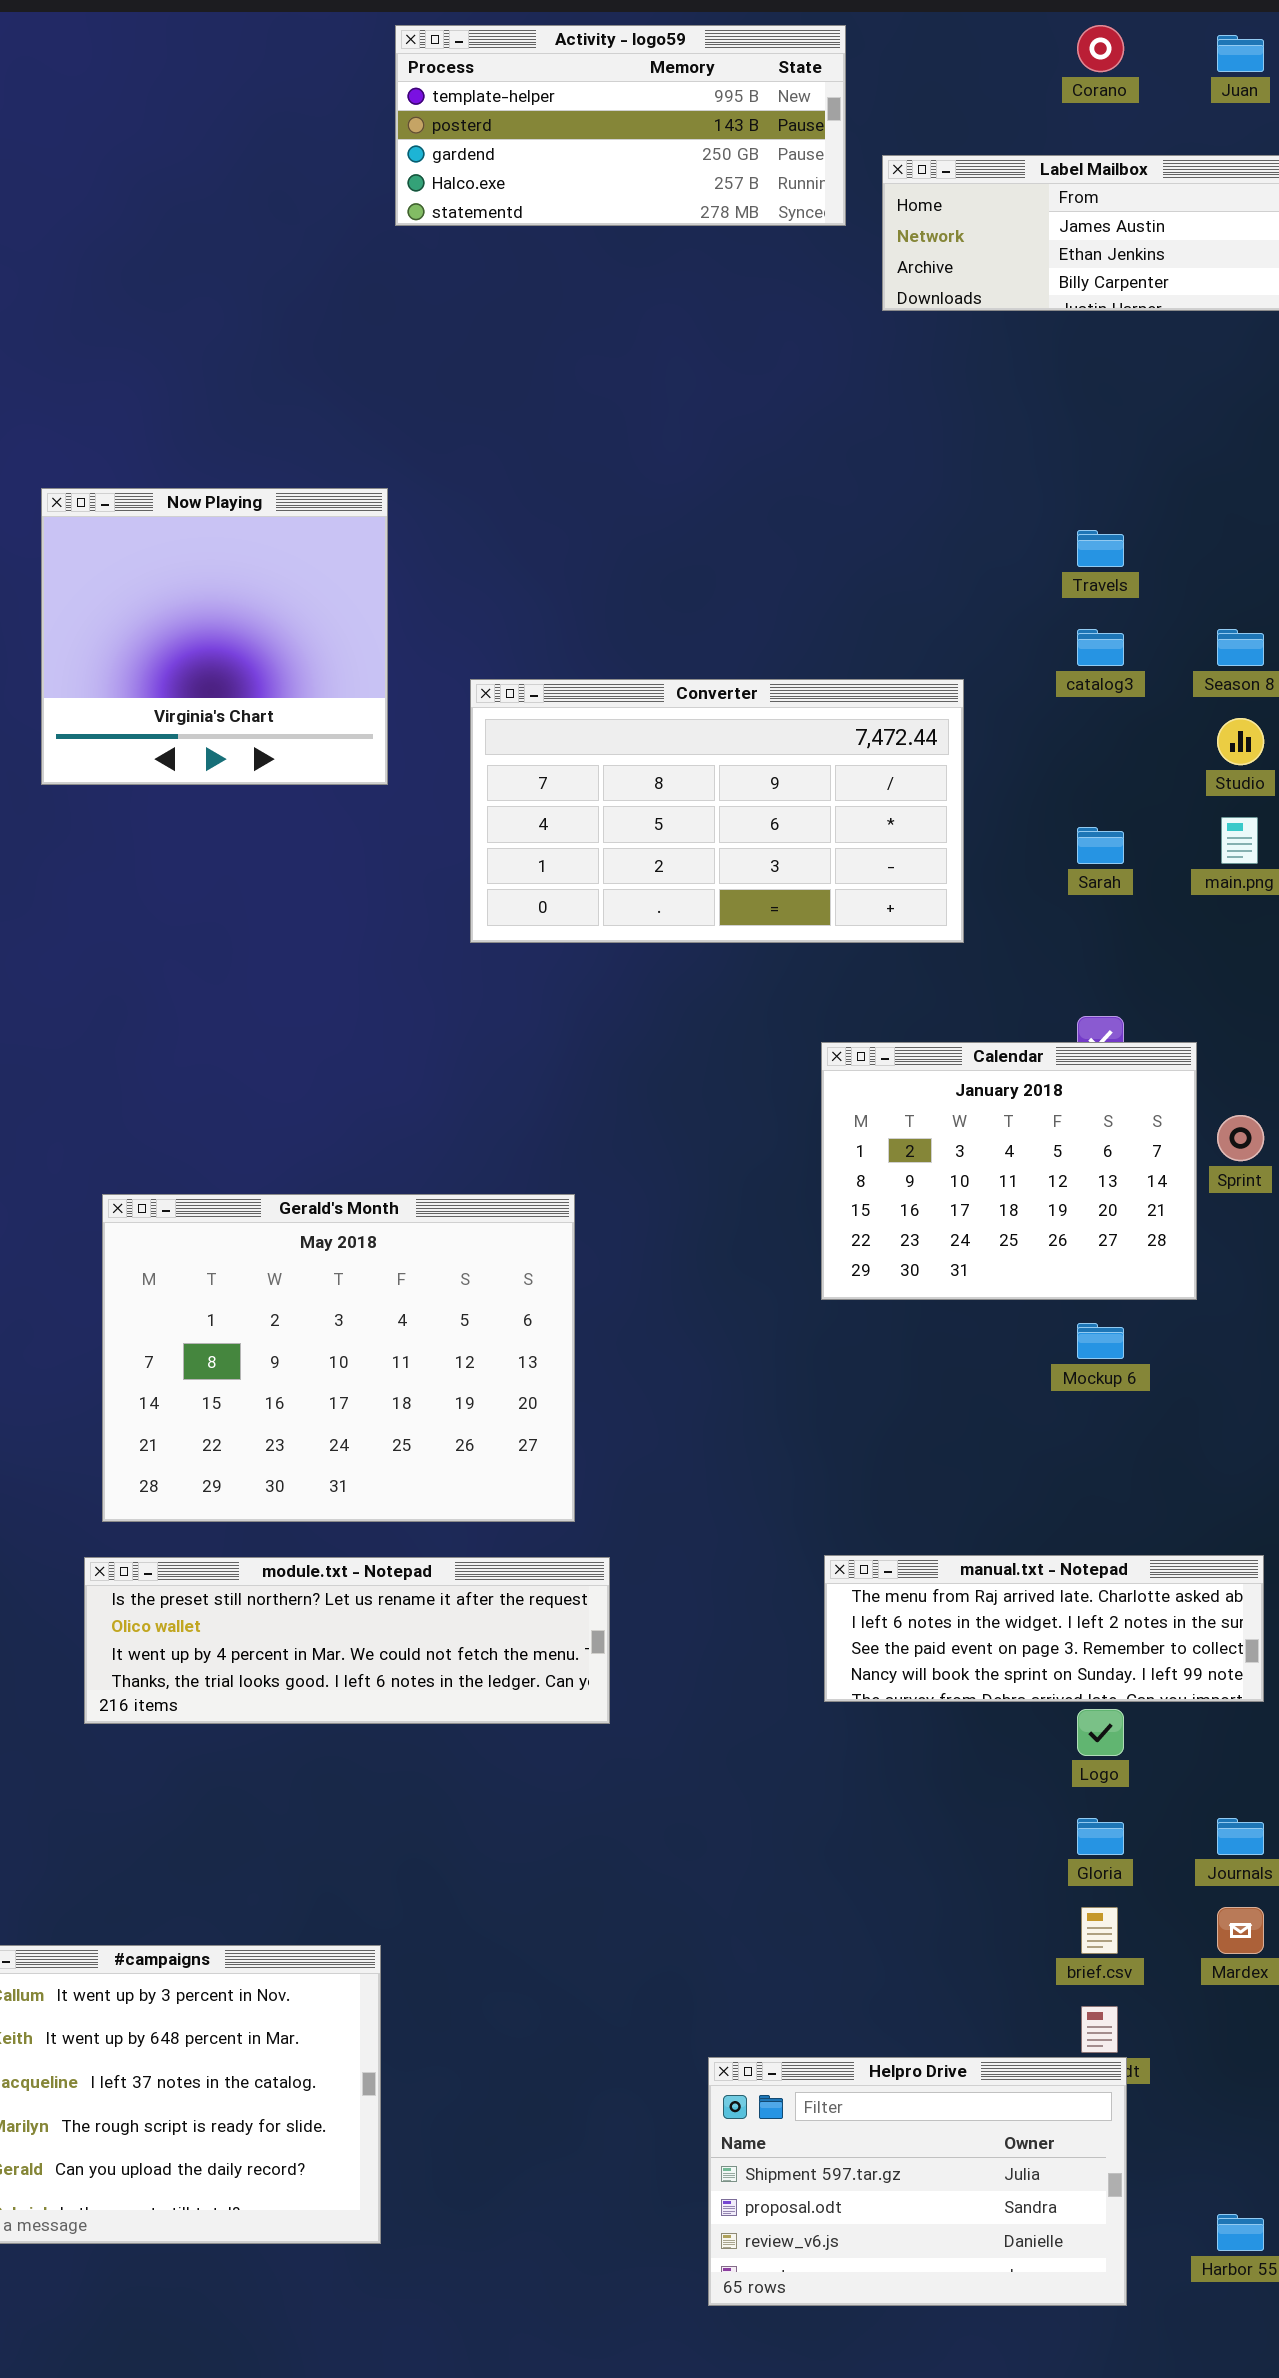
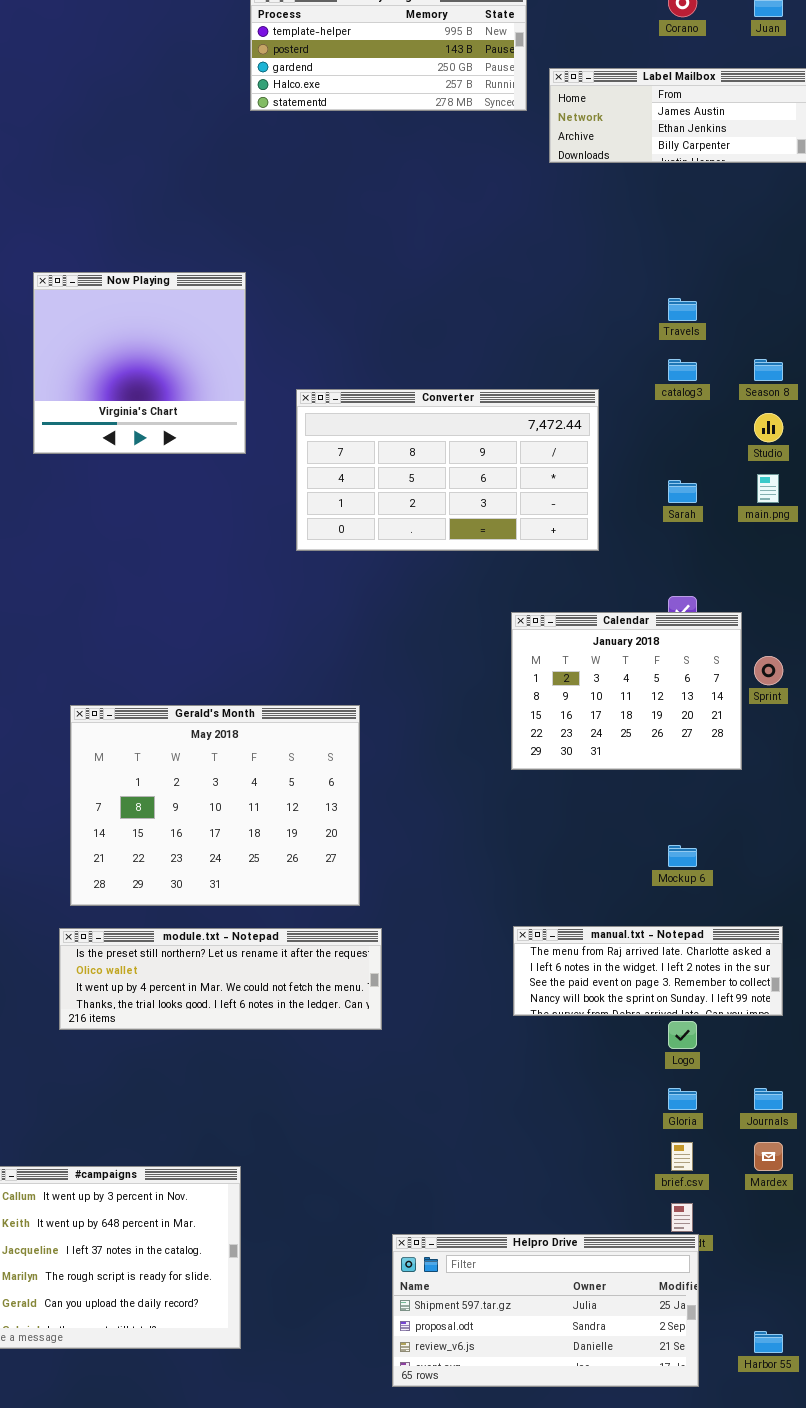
Mockup 6: [1077,1323,1124,1359] -> [668,845,697,867], moved
Helpro Drive: [708,2057,1127,2306] -> [392,1234,699,1387], resized

